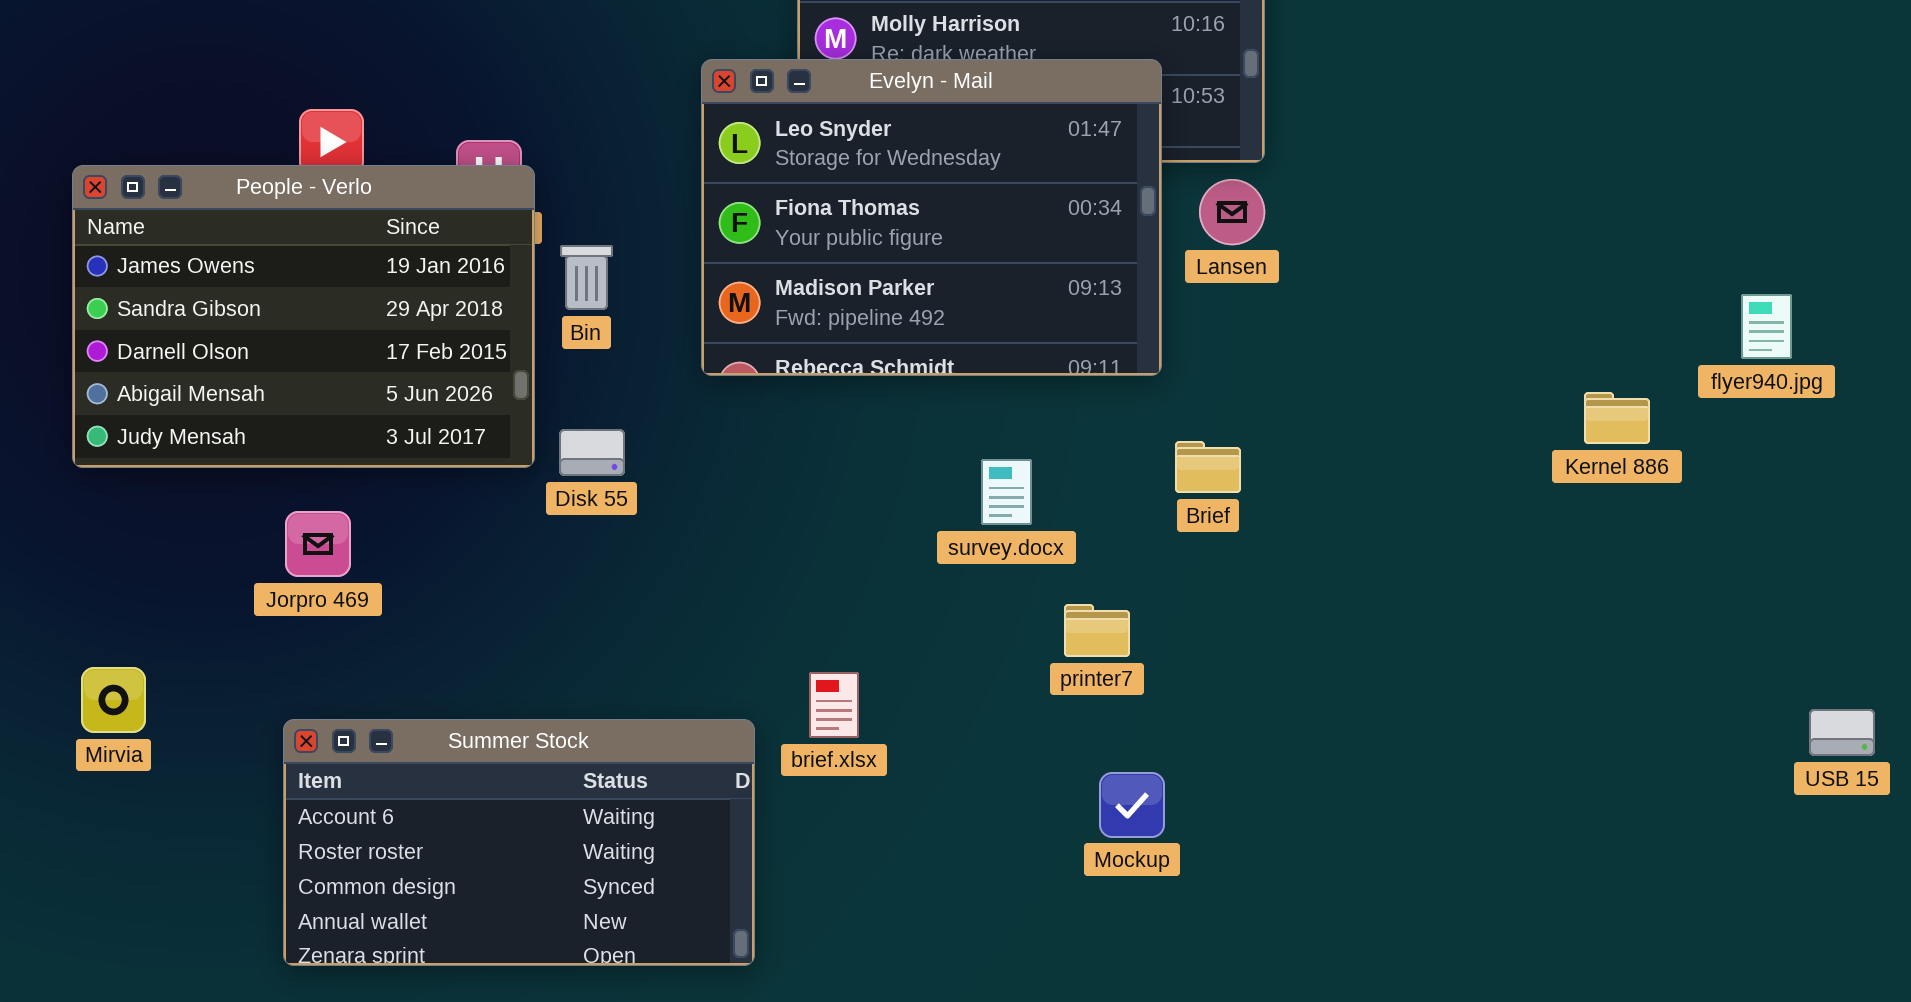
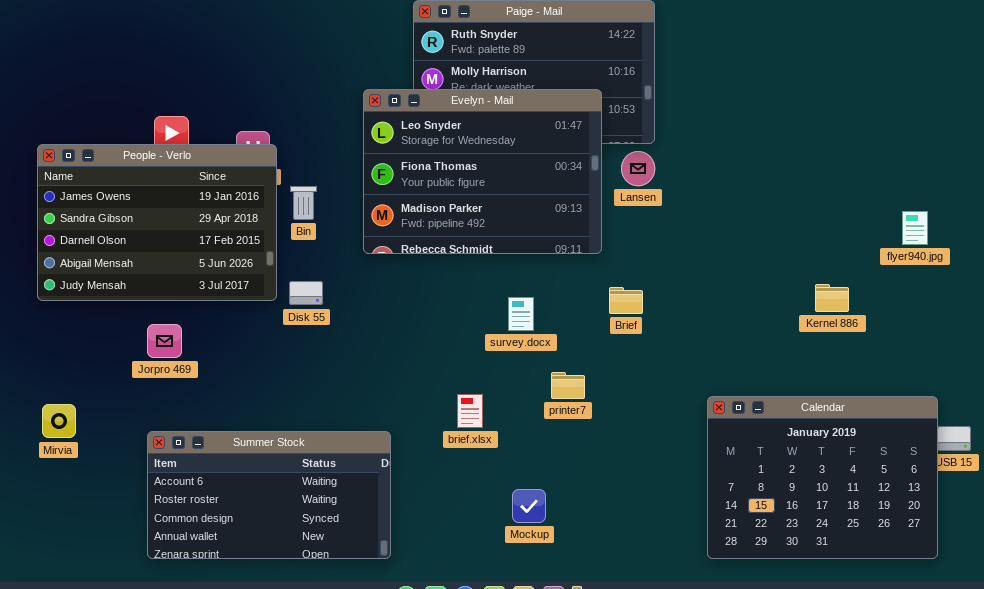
Kernel 886: [1584,392,1650,444] -> [815,284,849,312], moved
Calendar: none -> [707,396,938,559], opened
brief.xlsx: [809,672,859,738] -> [457,394,483,428], moved
Mockup: [1099,772,1165,838] -> [512,489,546,523], moved

